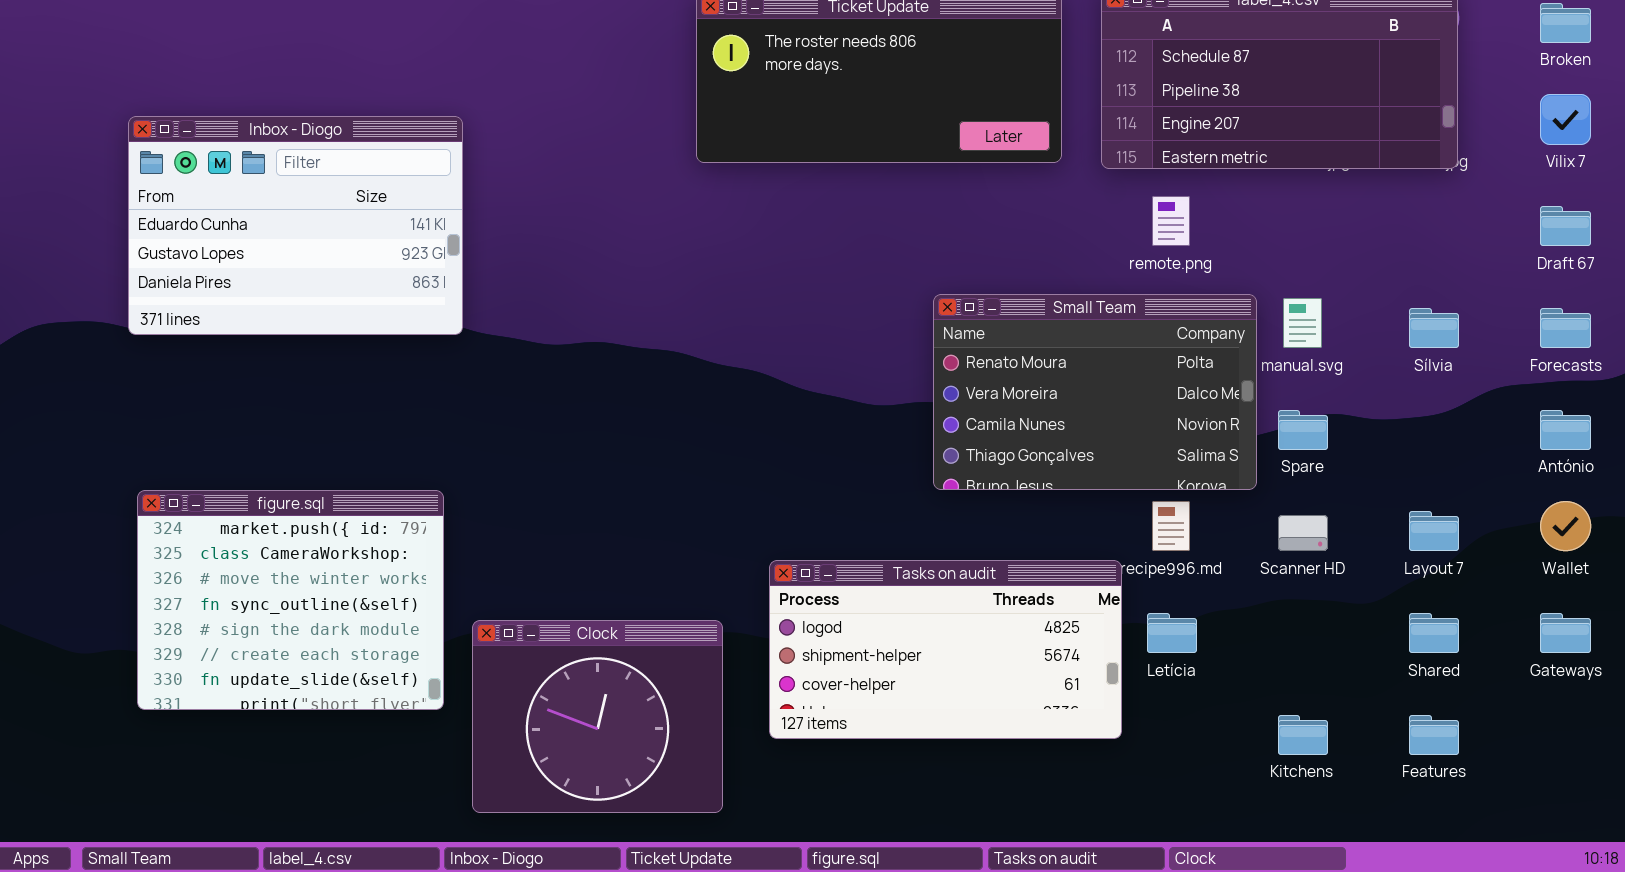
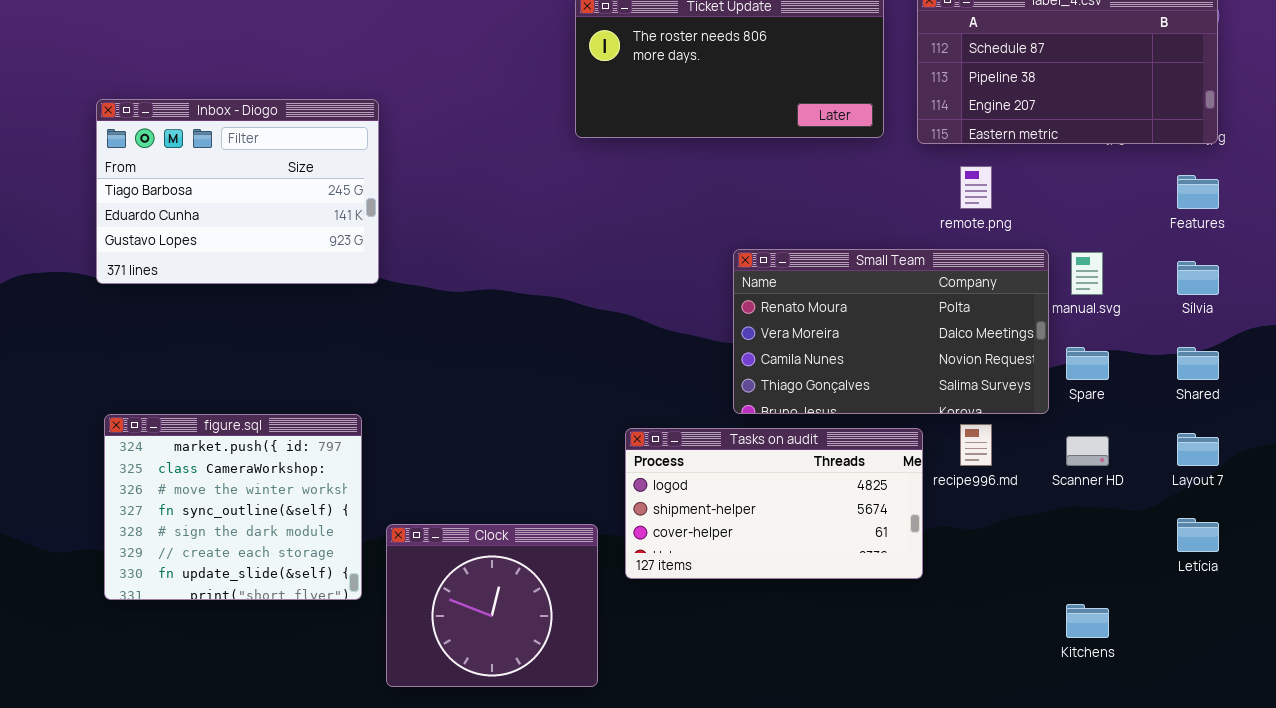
Inbox - Diogo: [128,116,463,335] -> [96,99,379,284], scrolled up 1 row
Small Team: [933,294,1257,490] -> [733,249,1049,414], resized
Tasks on audit: [769,560,1122,739] -> [625,428,923,579], moved
Letícia: [1147,613,1197,653] -> [1177,518,1219,552], moved
Shared: [1409,613,1459,653] -> [1177,347,1219,380], moved
Features: [1409,715,1459,755] -> [1177,175,1219,209], moved

